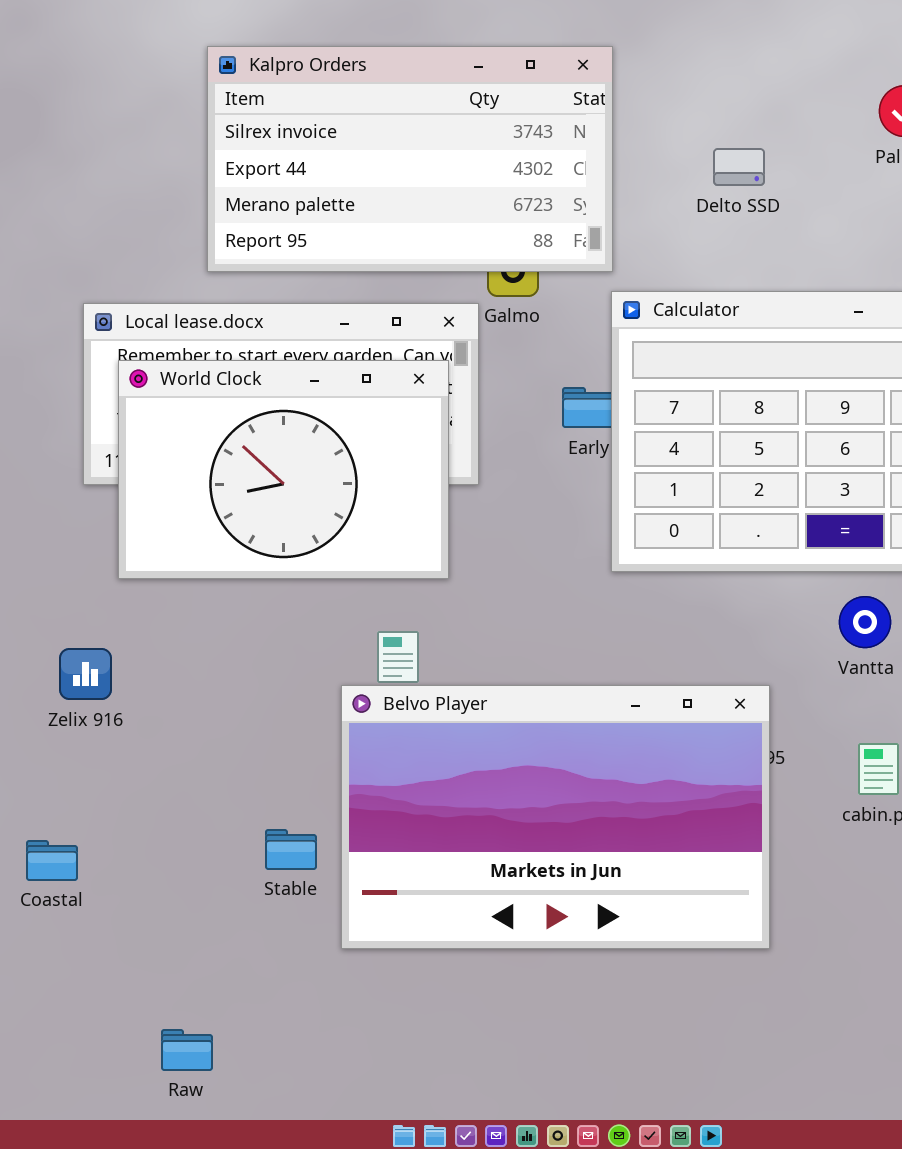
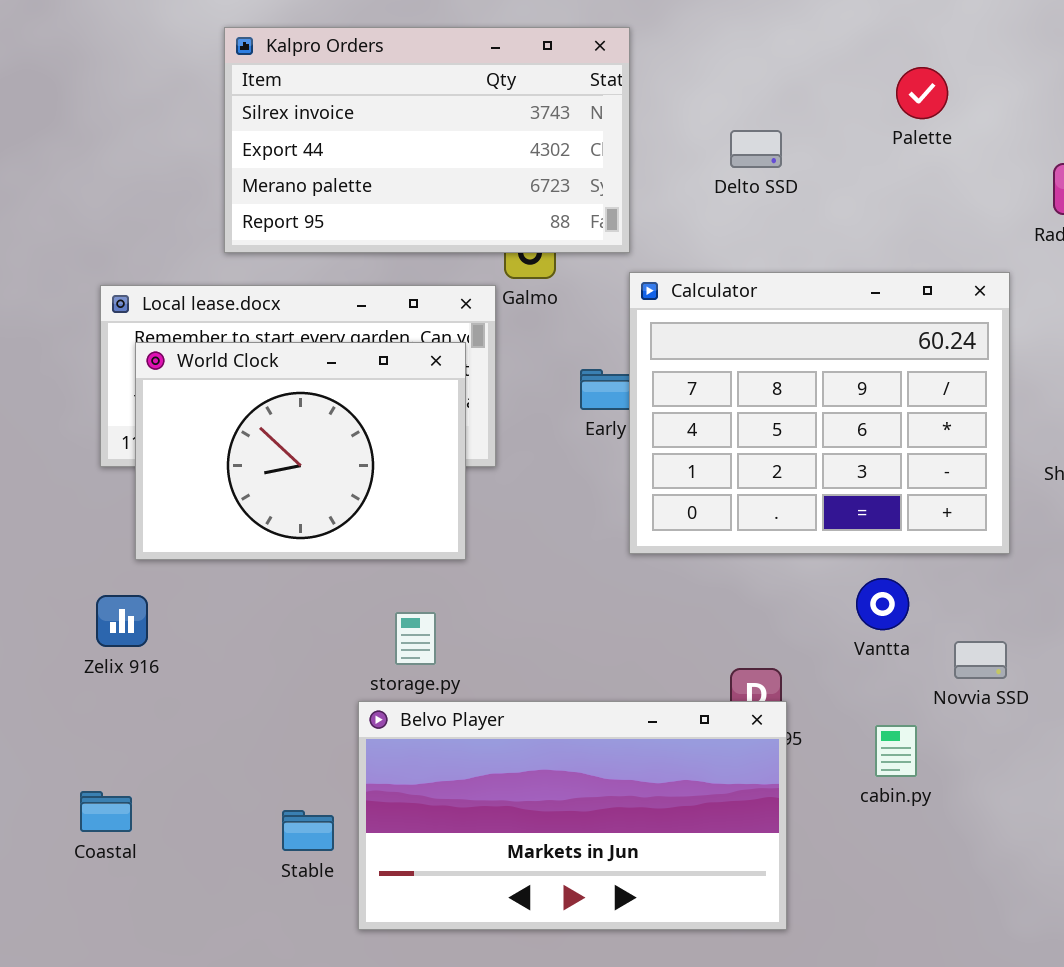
Zelix 916: [59,648,112,700] -> [96,595,148,647], moved
Belvo Player: [341,685,770,949] -> [358,701,787,930], resized
Coastal: [26,840,78,881] -> [80,791,132,832], moved

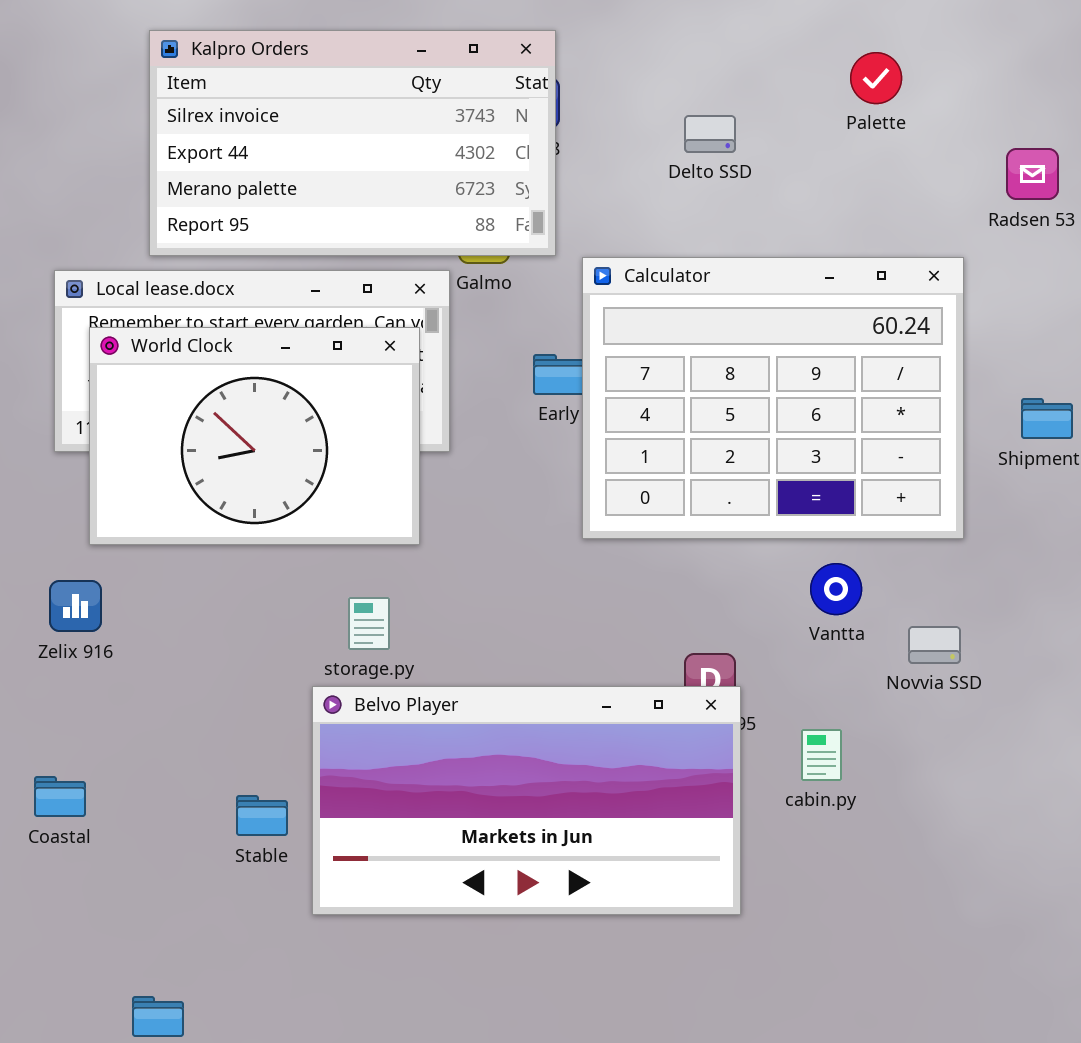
Kalpro Orders: [224,27,630,253] -> [149,30,556,256], moved
cabin.py: [875,725,917,777] -> [801,729,842,781], moved

